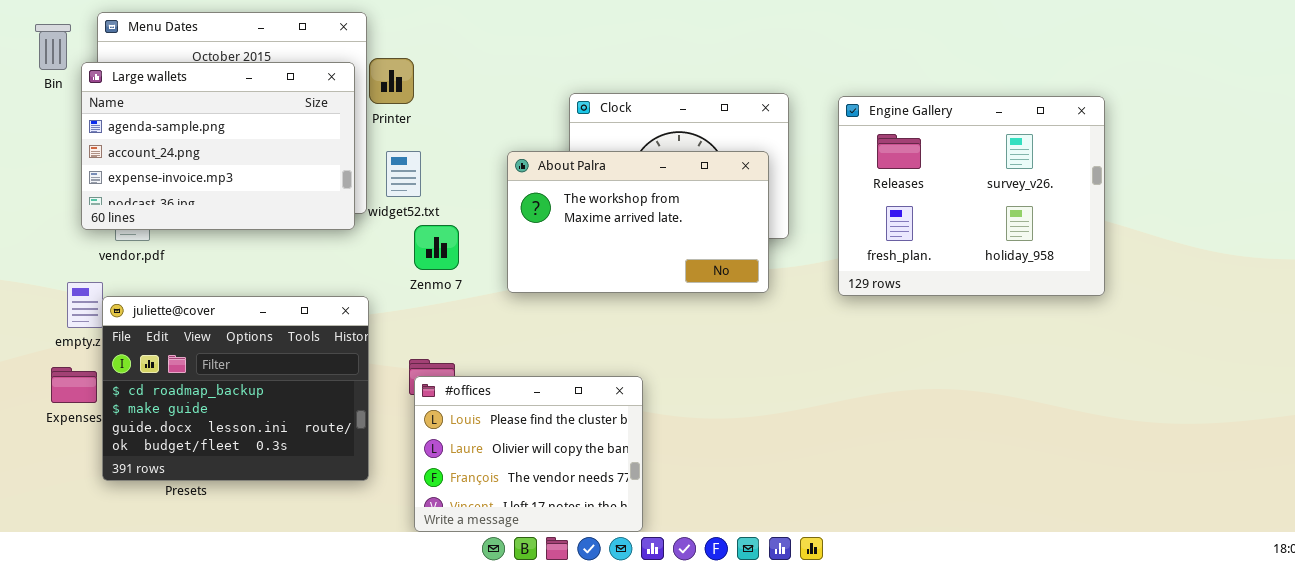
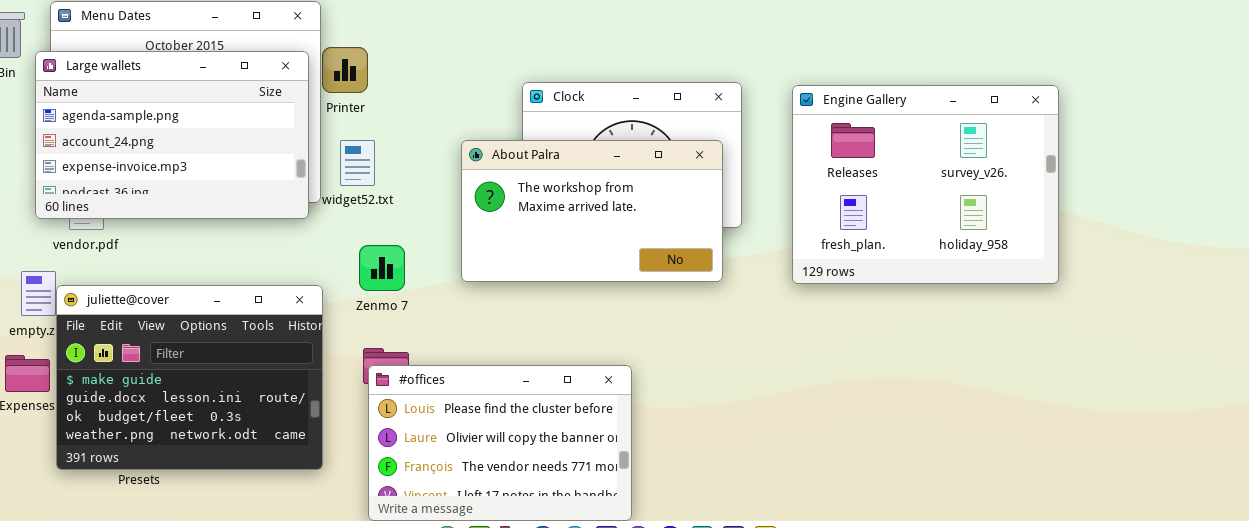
Zenmo 7: [414,225,459,270] -> [359,245,405,291], moved
juliette@cover: [102,296,369,481] -> [56,285,323,470], scrolled down 1 row
#offices: [414,376,643,532] -> [368,365,632,521], resized

